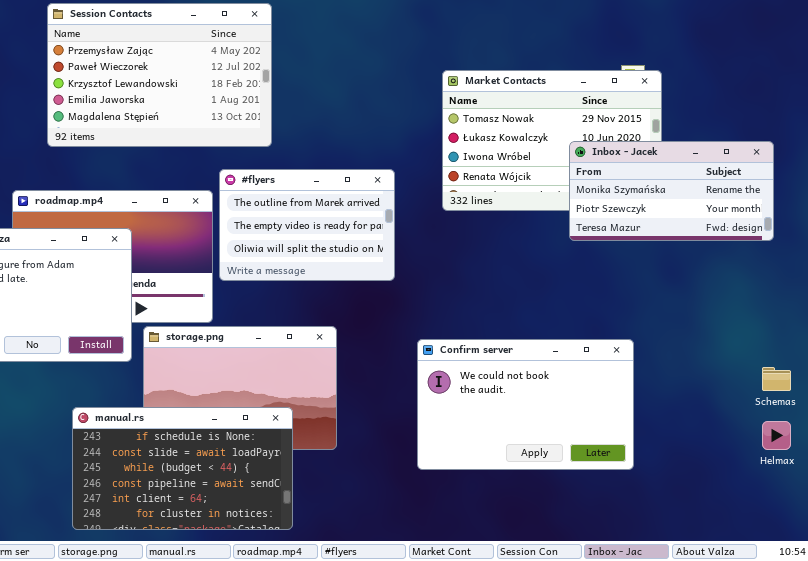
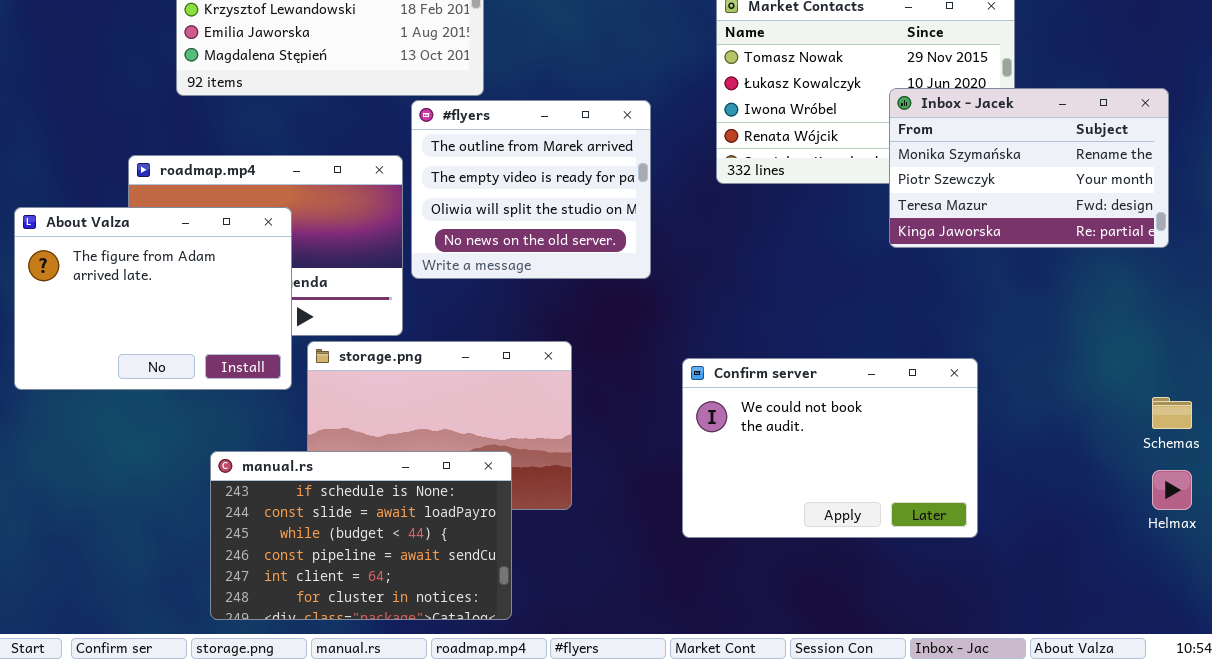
Inbox - Jacek: [569,141,774,241] -> [889,88,1169,248], resized
#flyers: [219,169,395,281] -> [411,100,651,279], resized

